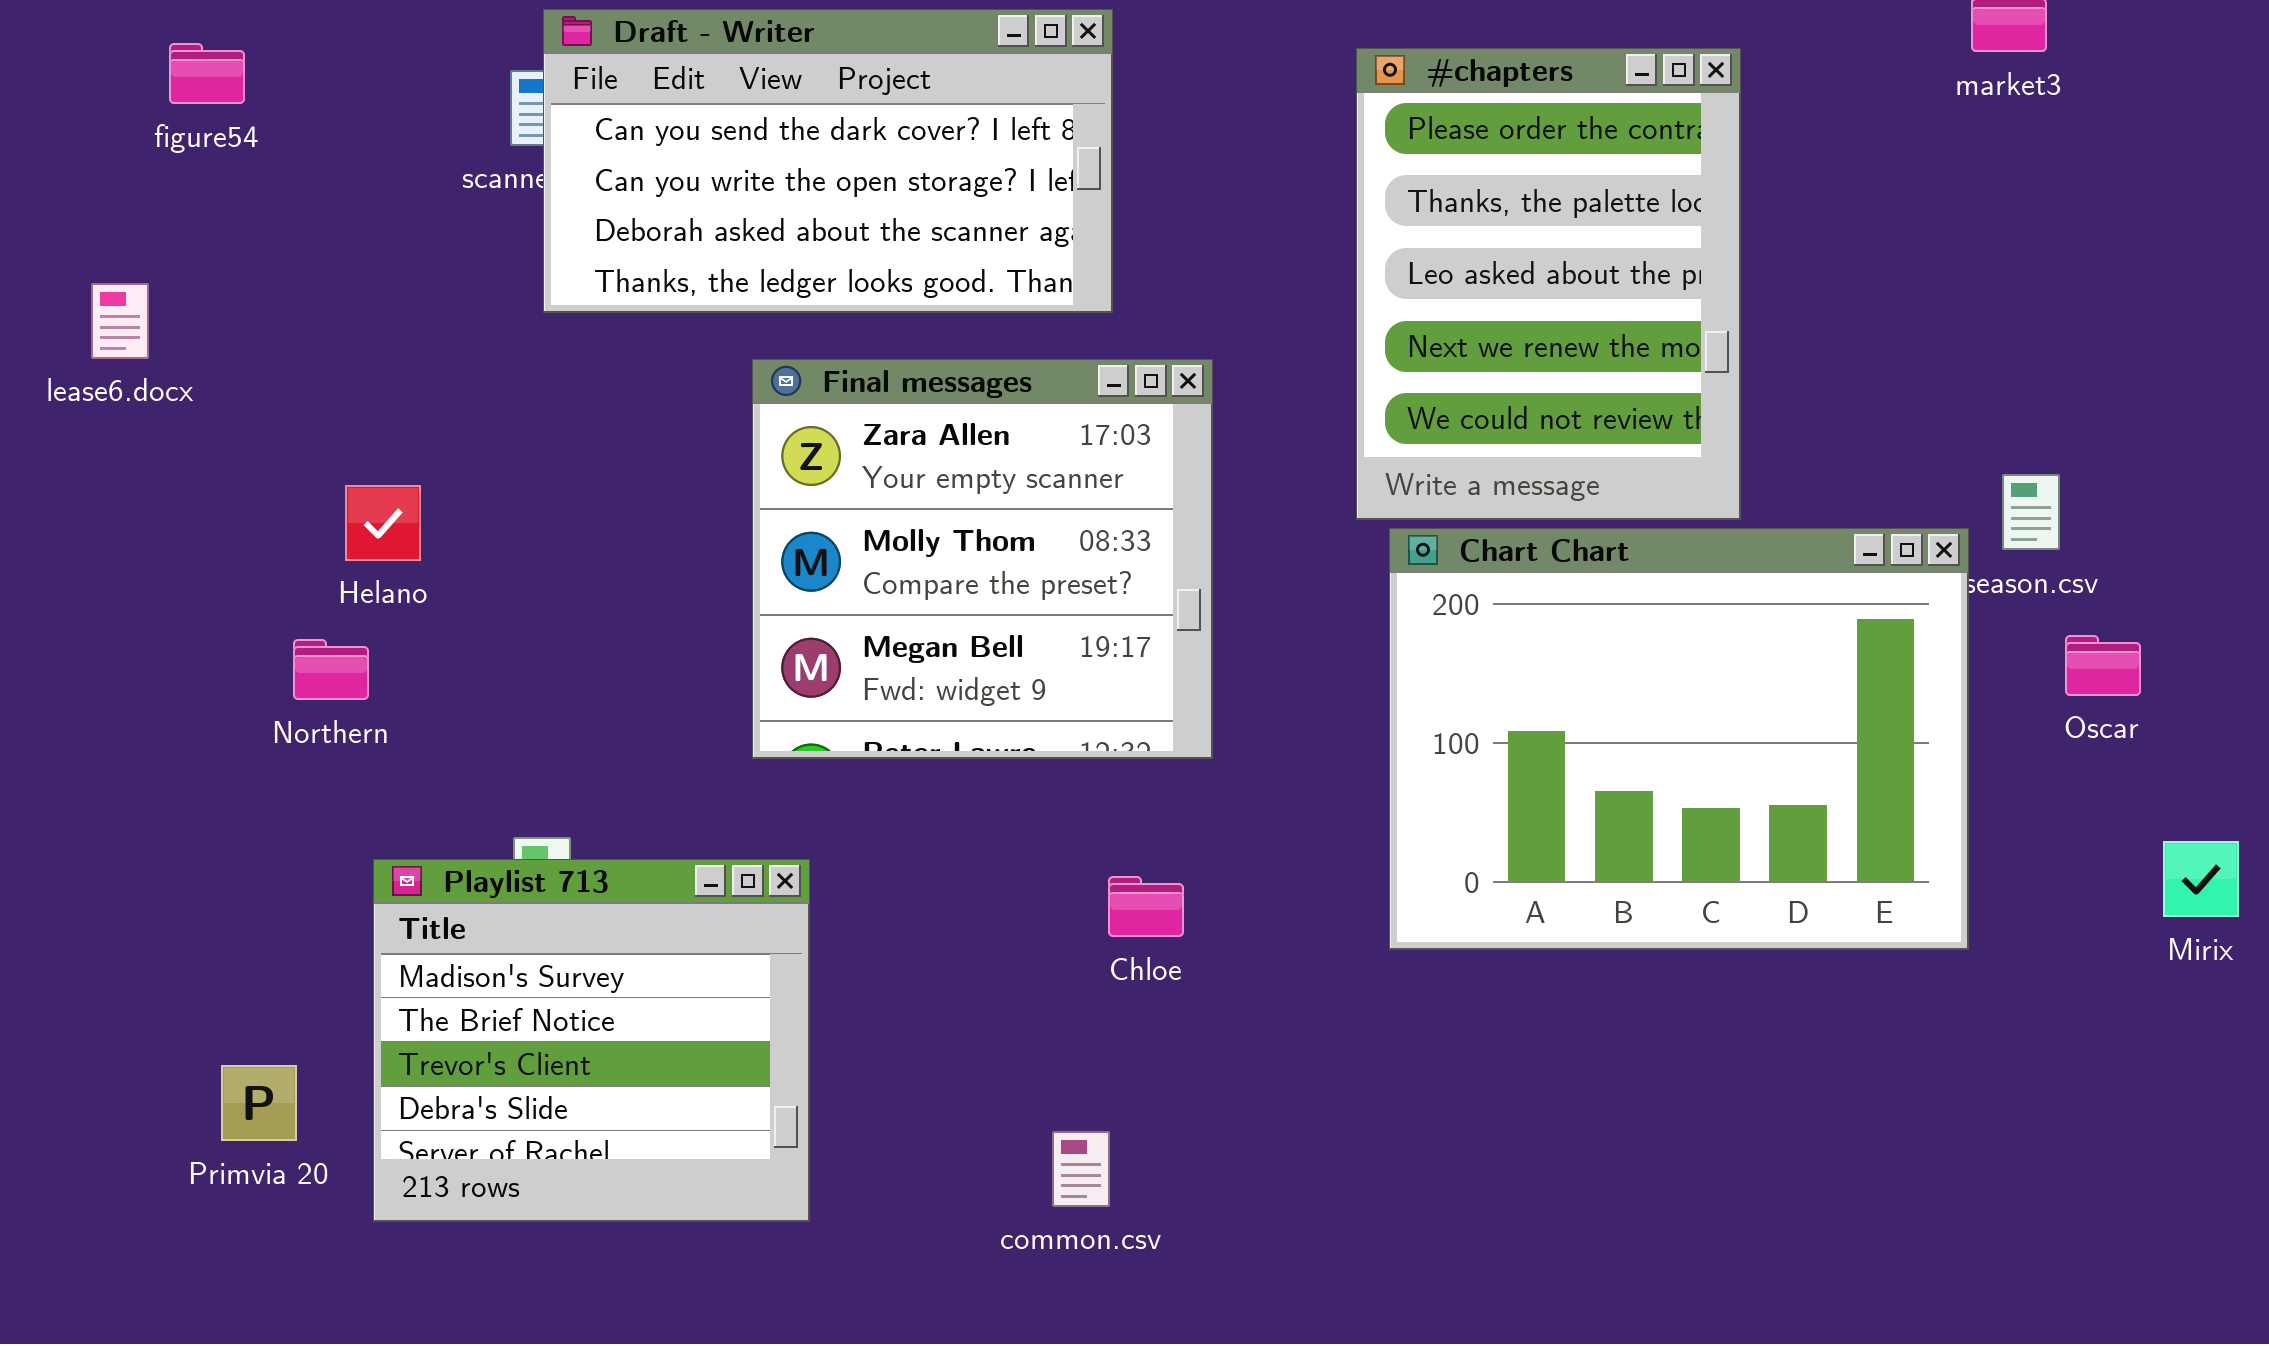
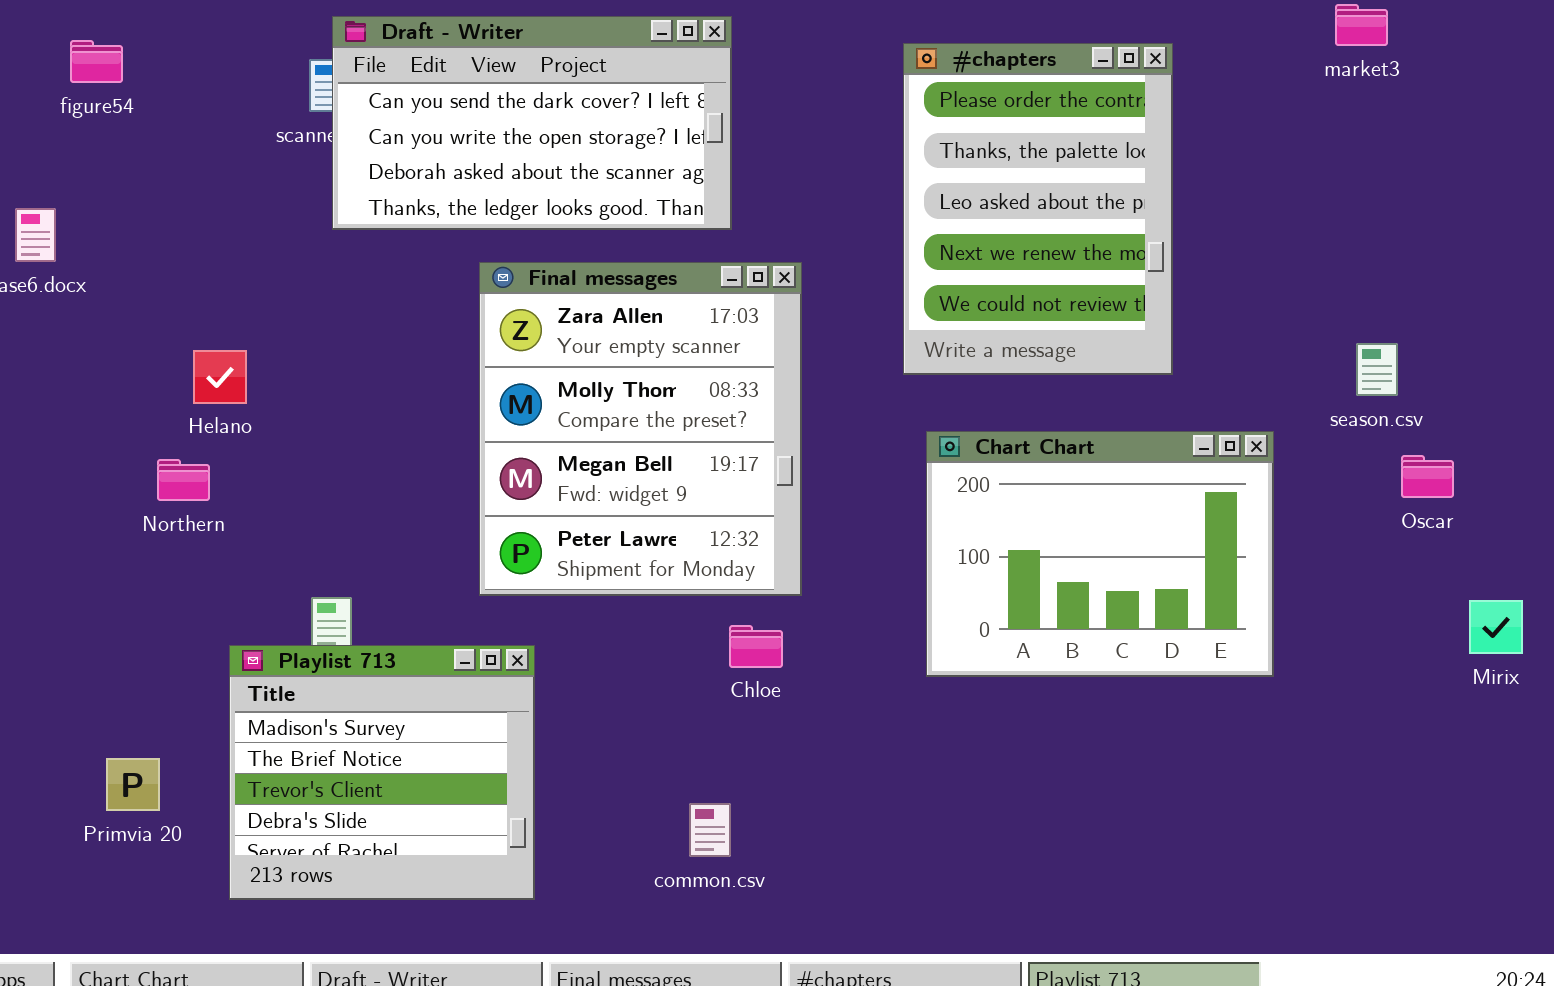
Final messages: [752,359,1213,759] -> [479,262,802,596], resized
Chart Chart: [1389,528,1969,950] -> [926,431,1274,677], resized
Playlist 713: [373,859,810,1222] -> [229,645,535,900], moved

